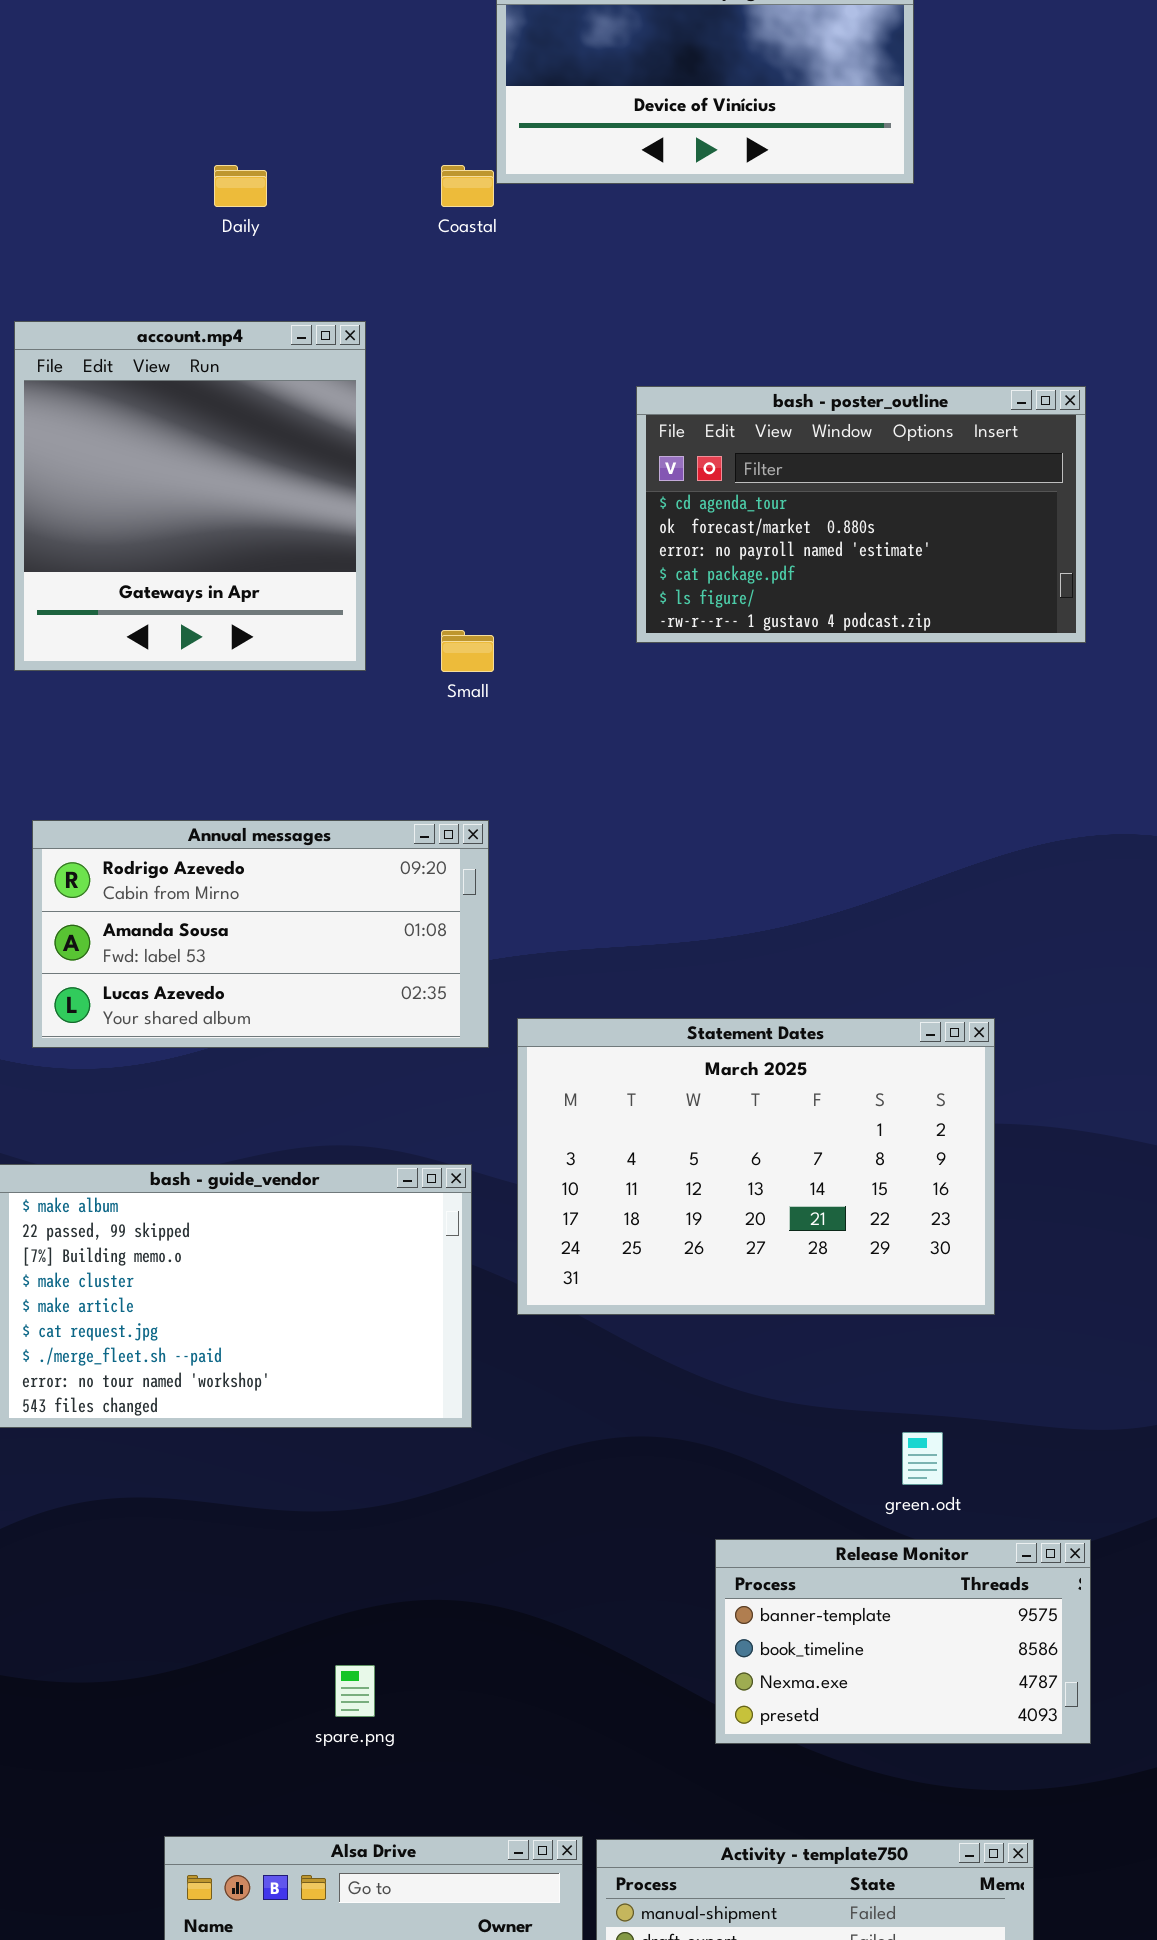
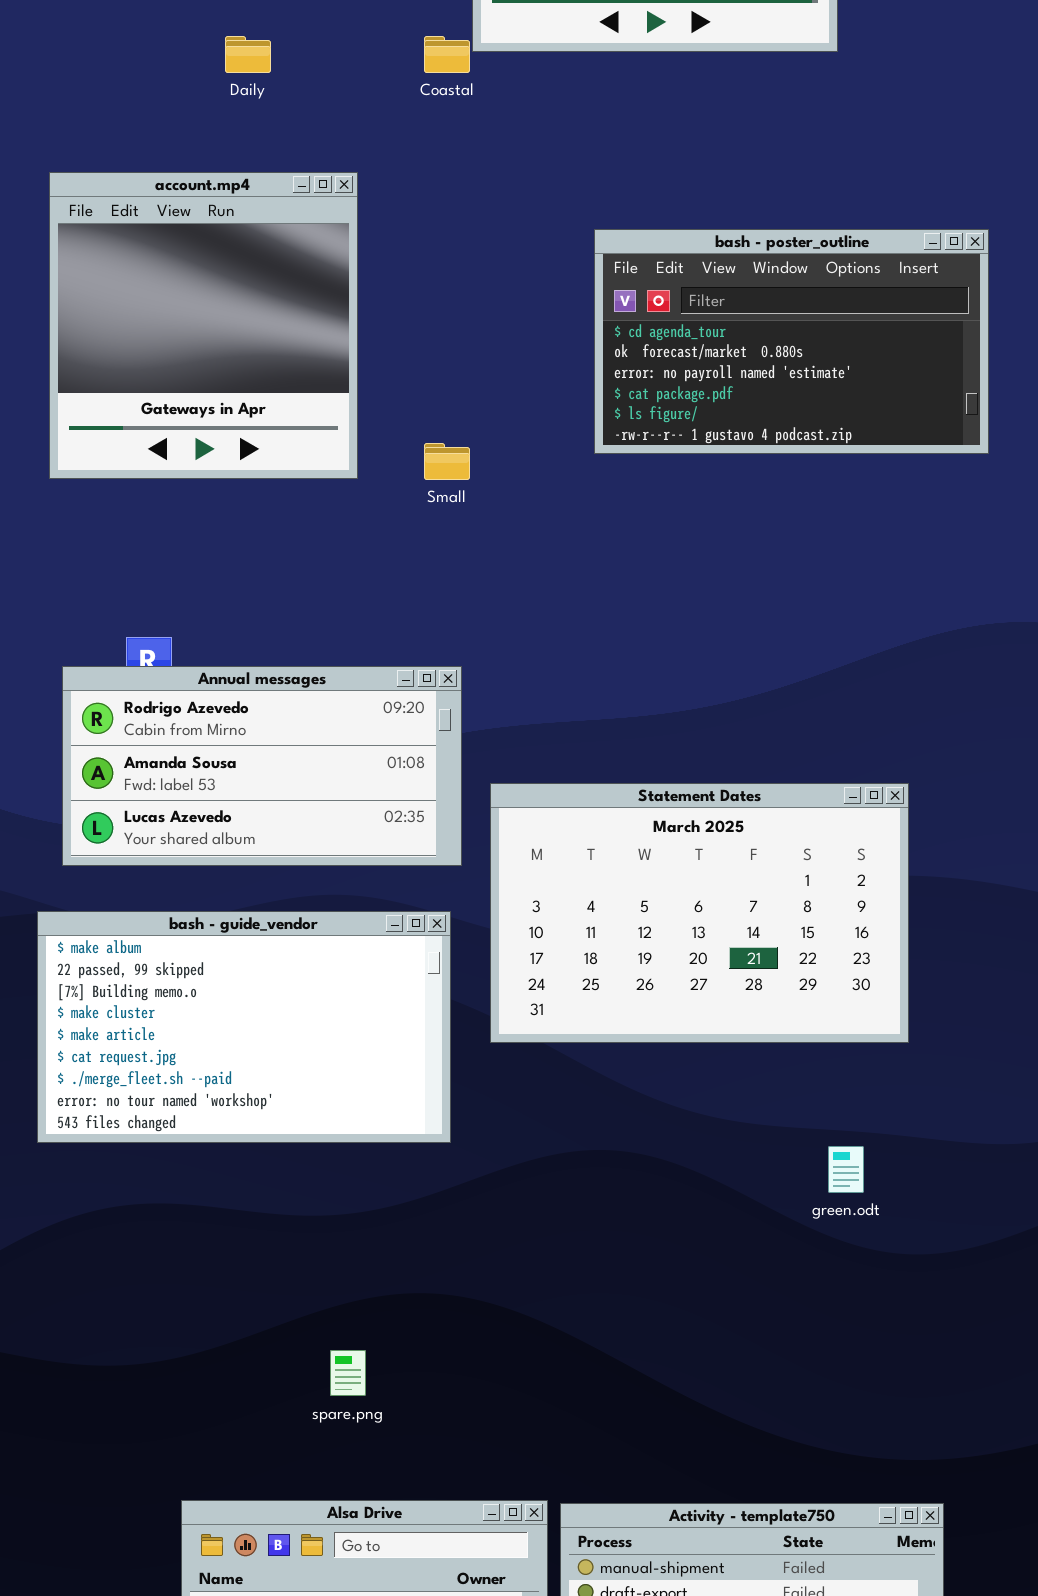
Annual messages: [32,820,489,1048] -> [62,666,462,866], moved
Release Monitor: [715,1539,1091,1744] -> none, closed

